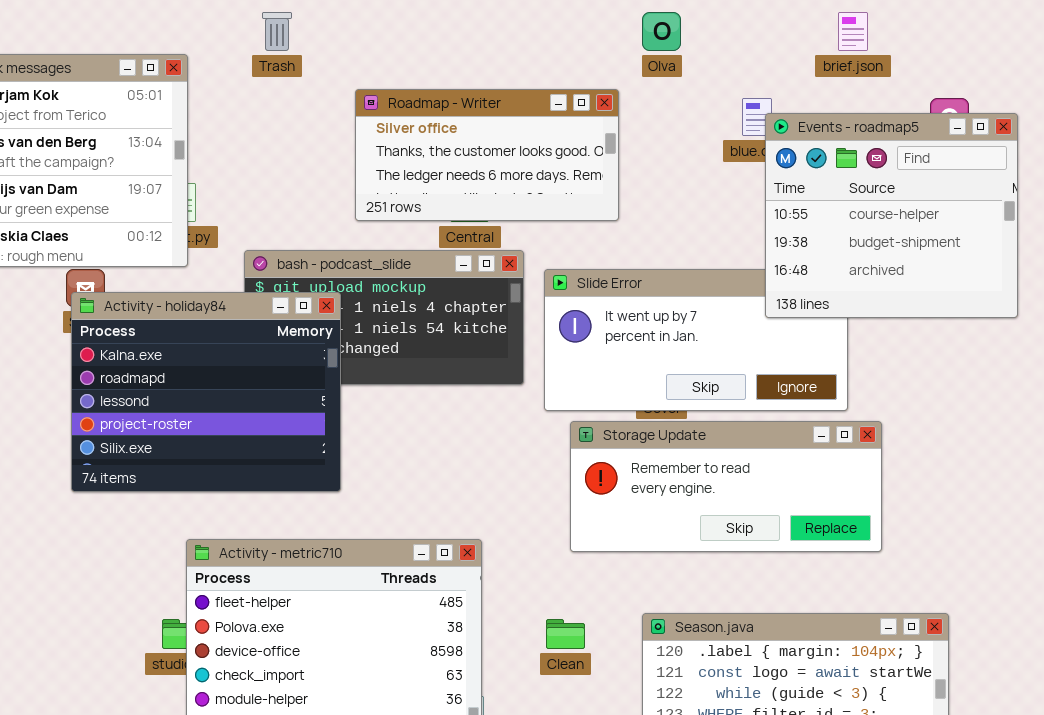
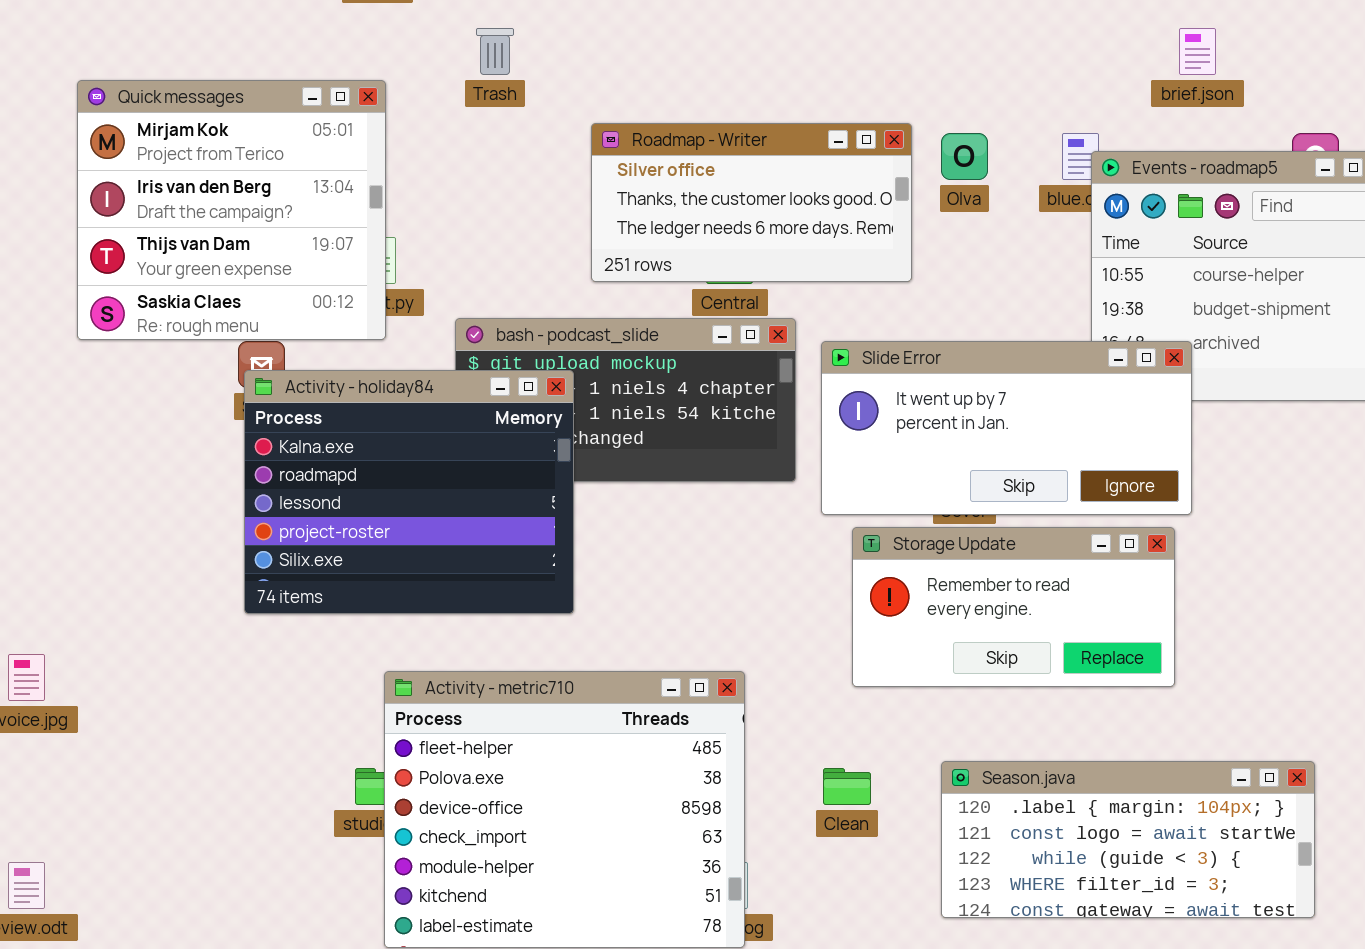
Olva: [642,12,681,51] -> [941,133,988,180], moved
Slide Error: [544,269,848,411] -> [821,341,1192,515], raised
Storage Update: [570,421,882,552] -> [852,527,1175,687], resized

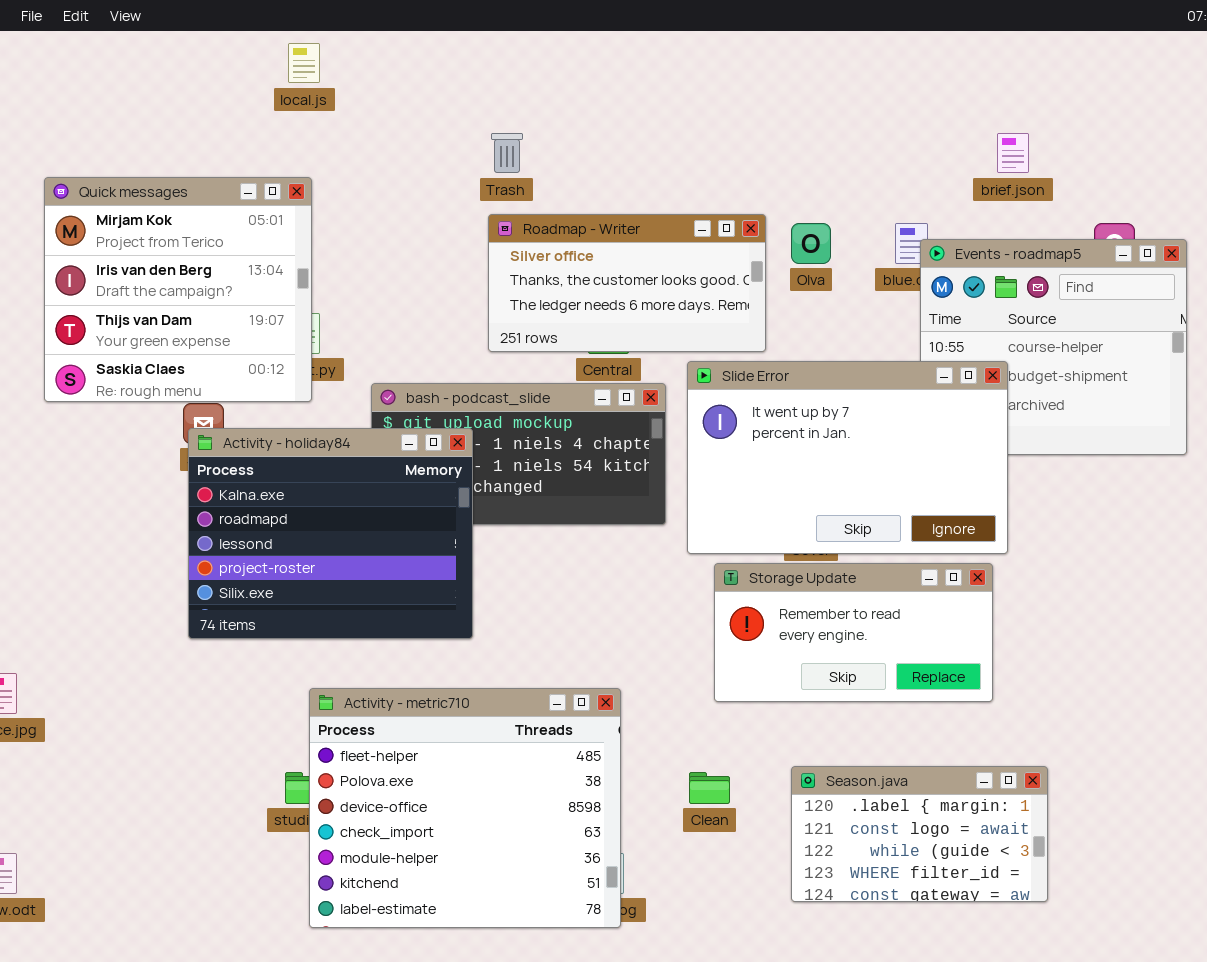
Trash: [476,28,514,75] -> [491,133,523,173], moved
Slide Error: [821,341,1192,515] -> [687,361,1008,554], resized
Season.java: [941,761,1315,918] -> [791,766,1048,902], resized

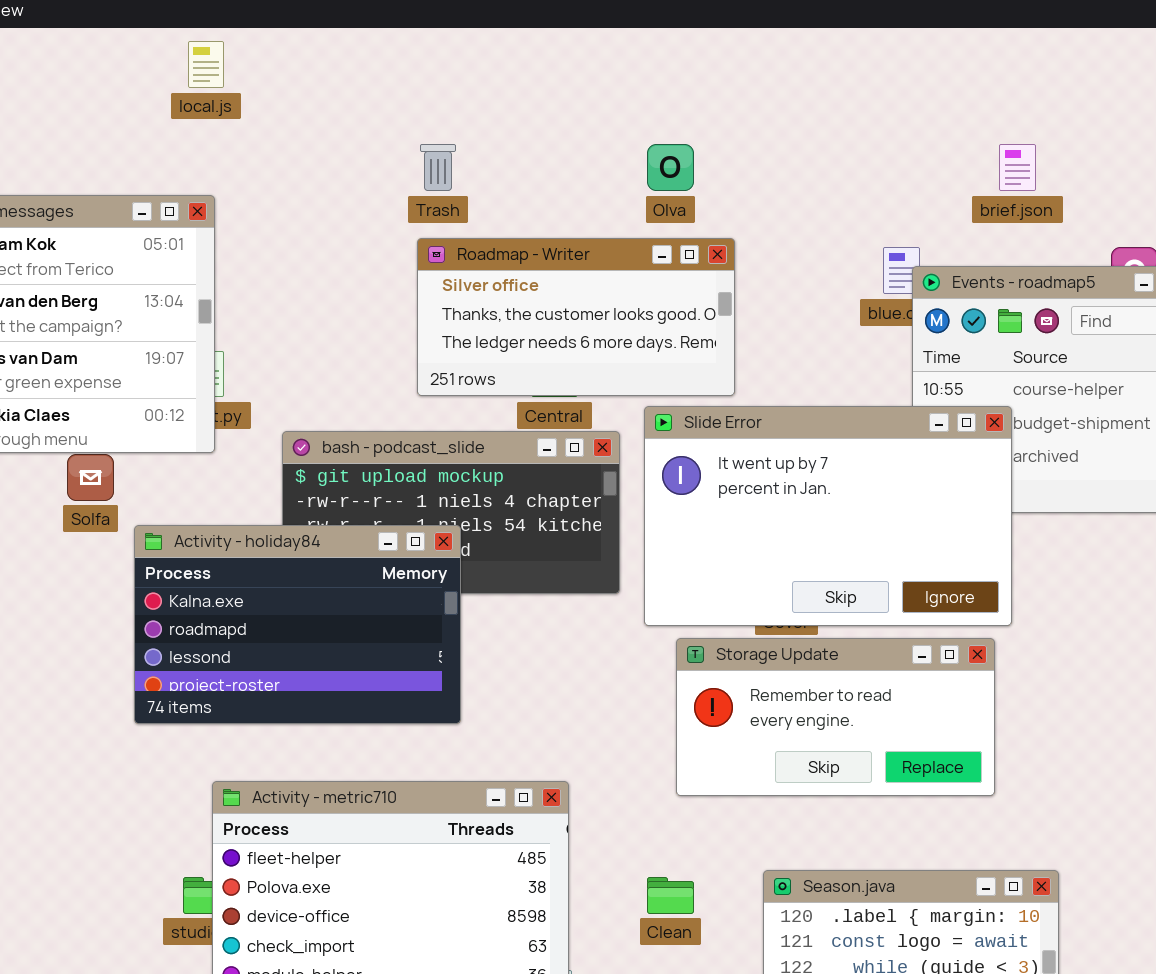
Olva: [791,223,831,264] -> [647,144,694,191], moved
Activity - holiday84: [188,428,473,639] -> [134,525,461,724], moved, resized

